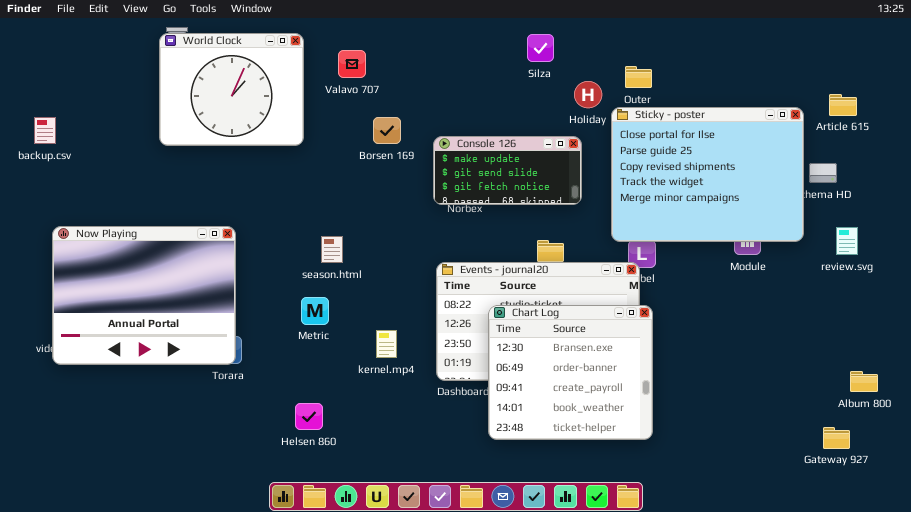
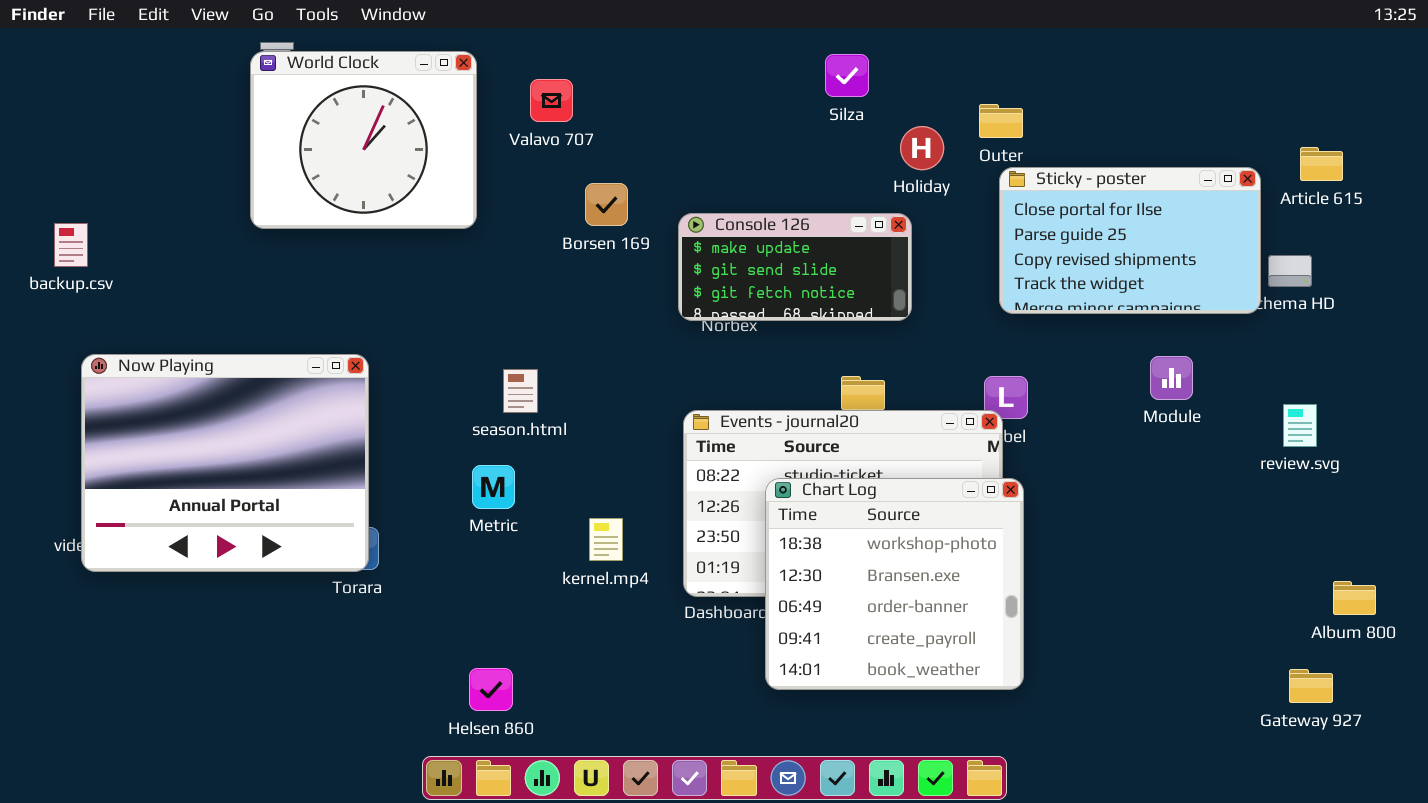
Sticky - poster: [611,107,804,242] -> [999,167,1261,314], resized
backup.csv: [34,117,56,144] -> [54,223,88,267], moved
review.svg: [836,227,858,255] -> [1283,404,1317,447], moved
Chart Log: [488,305,653,440] -> [765,478,1024,690], scrolled up 1 row
Helsen 860: [295,403,323,430] -> [469,668,513,711], moved

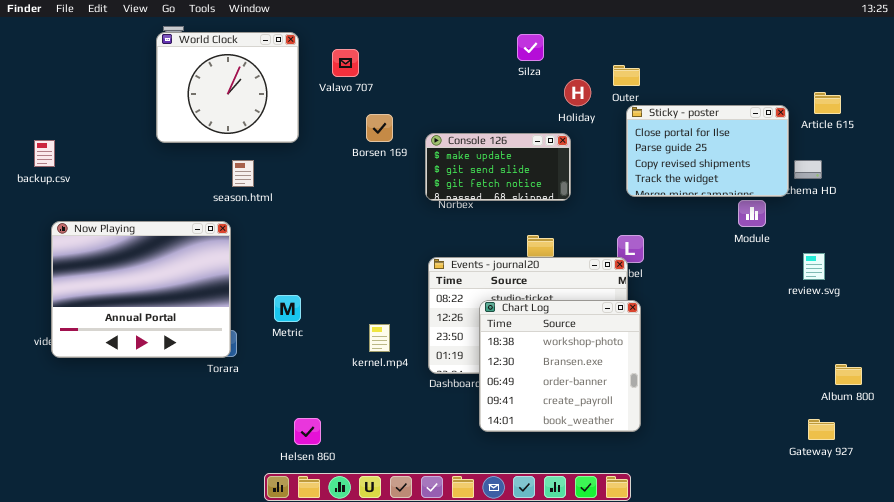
Module: [1150,356,1193,400] -> [738,200,766,227], moved
season.html: [503,369,538,413] -> [232,160,254,187], moved
Metric: [472,465,515,509] -> [274,295,301,322], moved

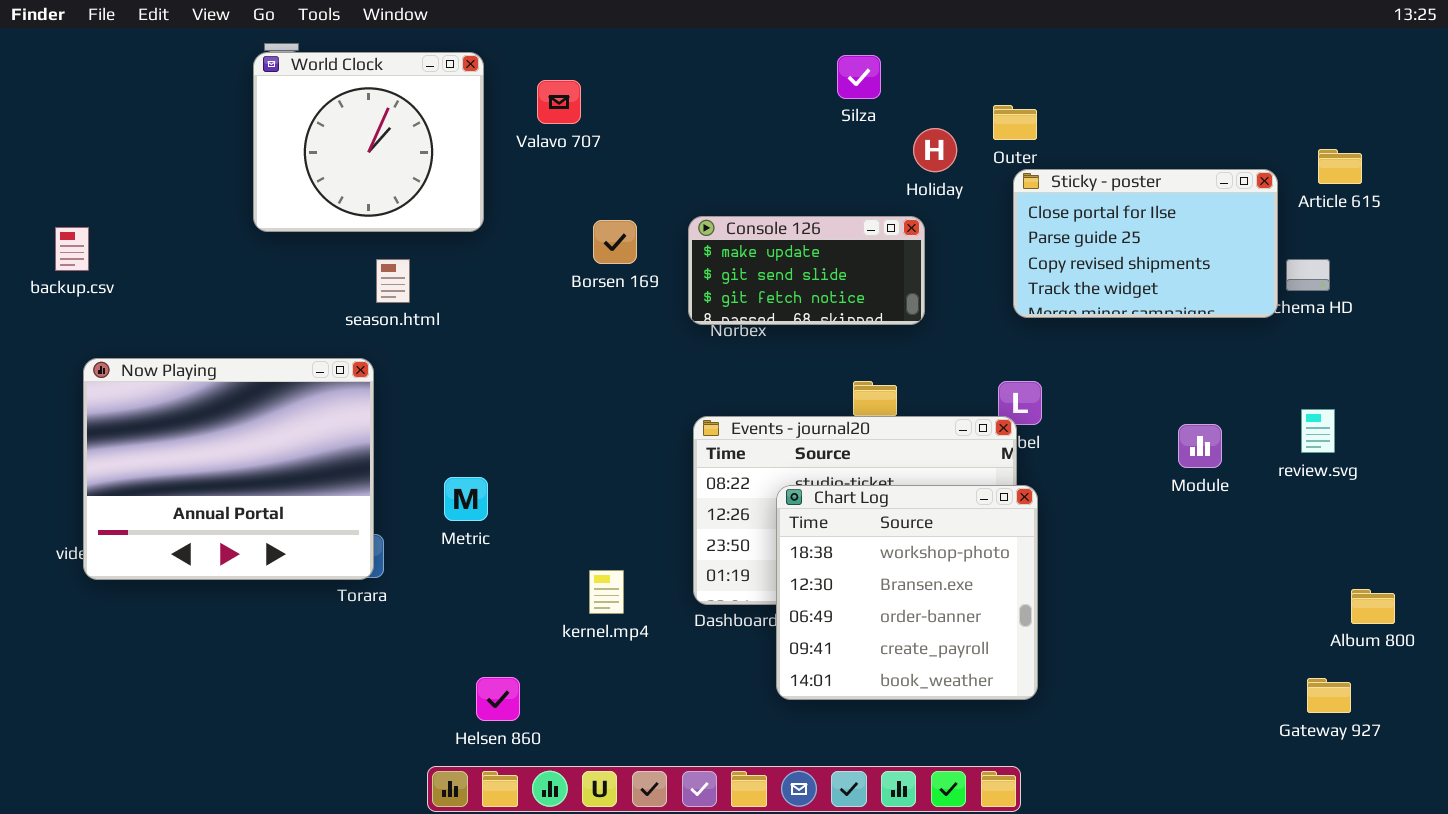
Borsen 169: [366,114,393,142] -> [593,220,637,264], moved
Module: [738,200,766,227] -> [1178,424,1222,468], moved
kernel.mp4: [369,324,390,352] -> [589,570,624,614], moved

